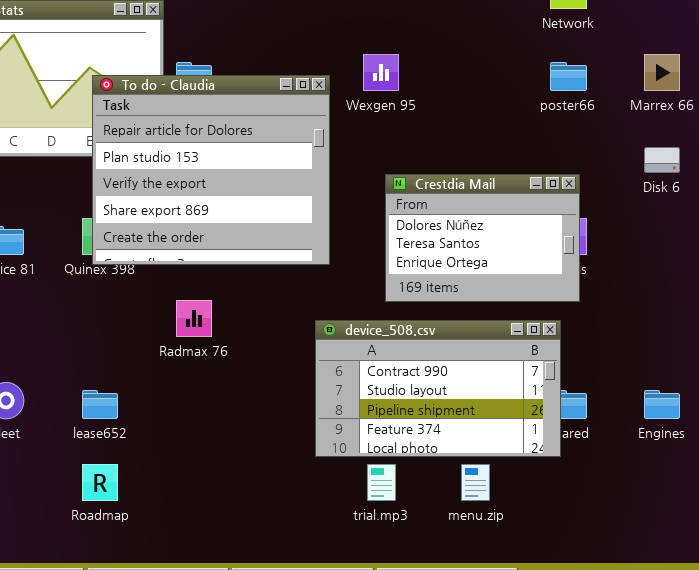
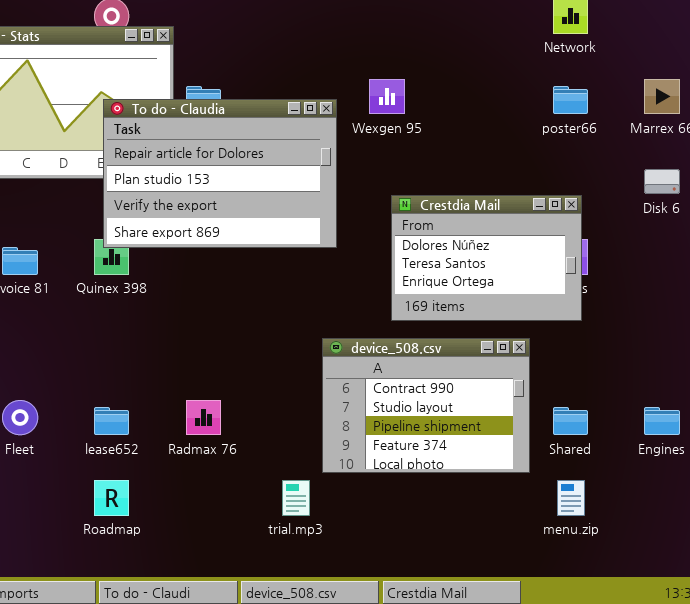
To do - Claudia: [92,75,330,265] -> [103,99,337,248], resized
Radmax 76: [176,300,212,337] -> [186,400,221,435], moved
device_508.csv: [315,320,561,457] -> [322,338,530,473], resized
trial.mp3: [367,464,396,501] -> [282,480,310,516], moved
menu.zip: [461,464,490,501] -> [557,480,585,516], moved

